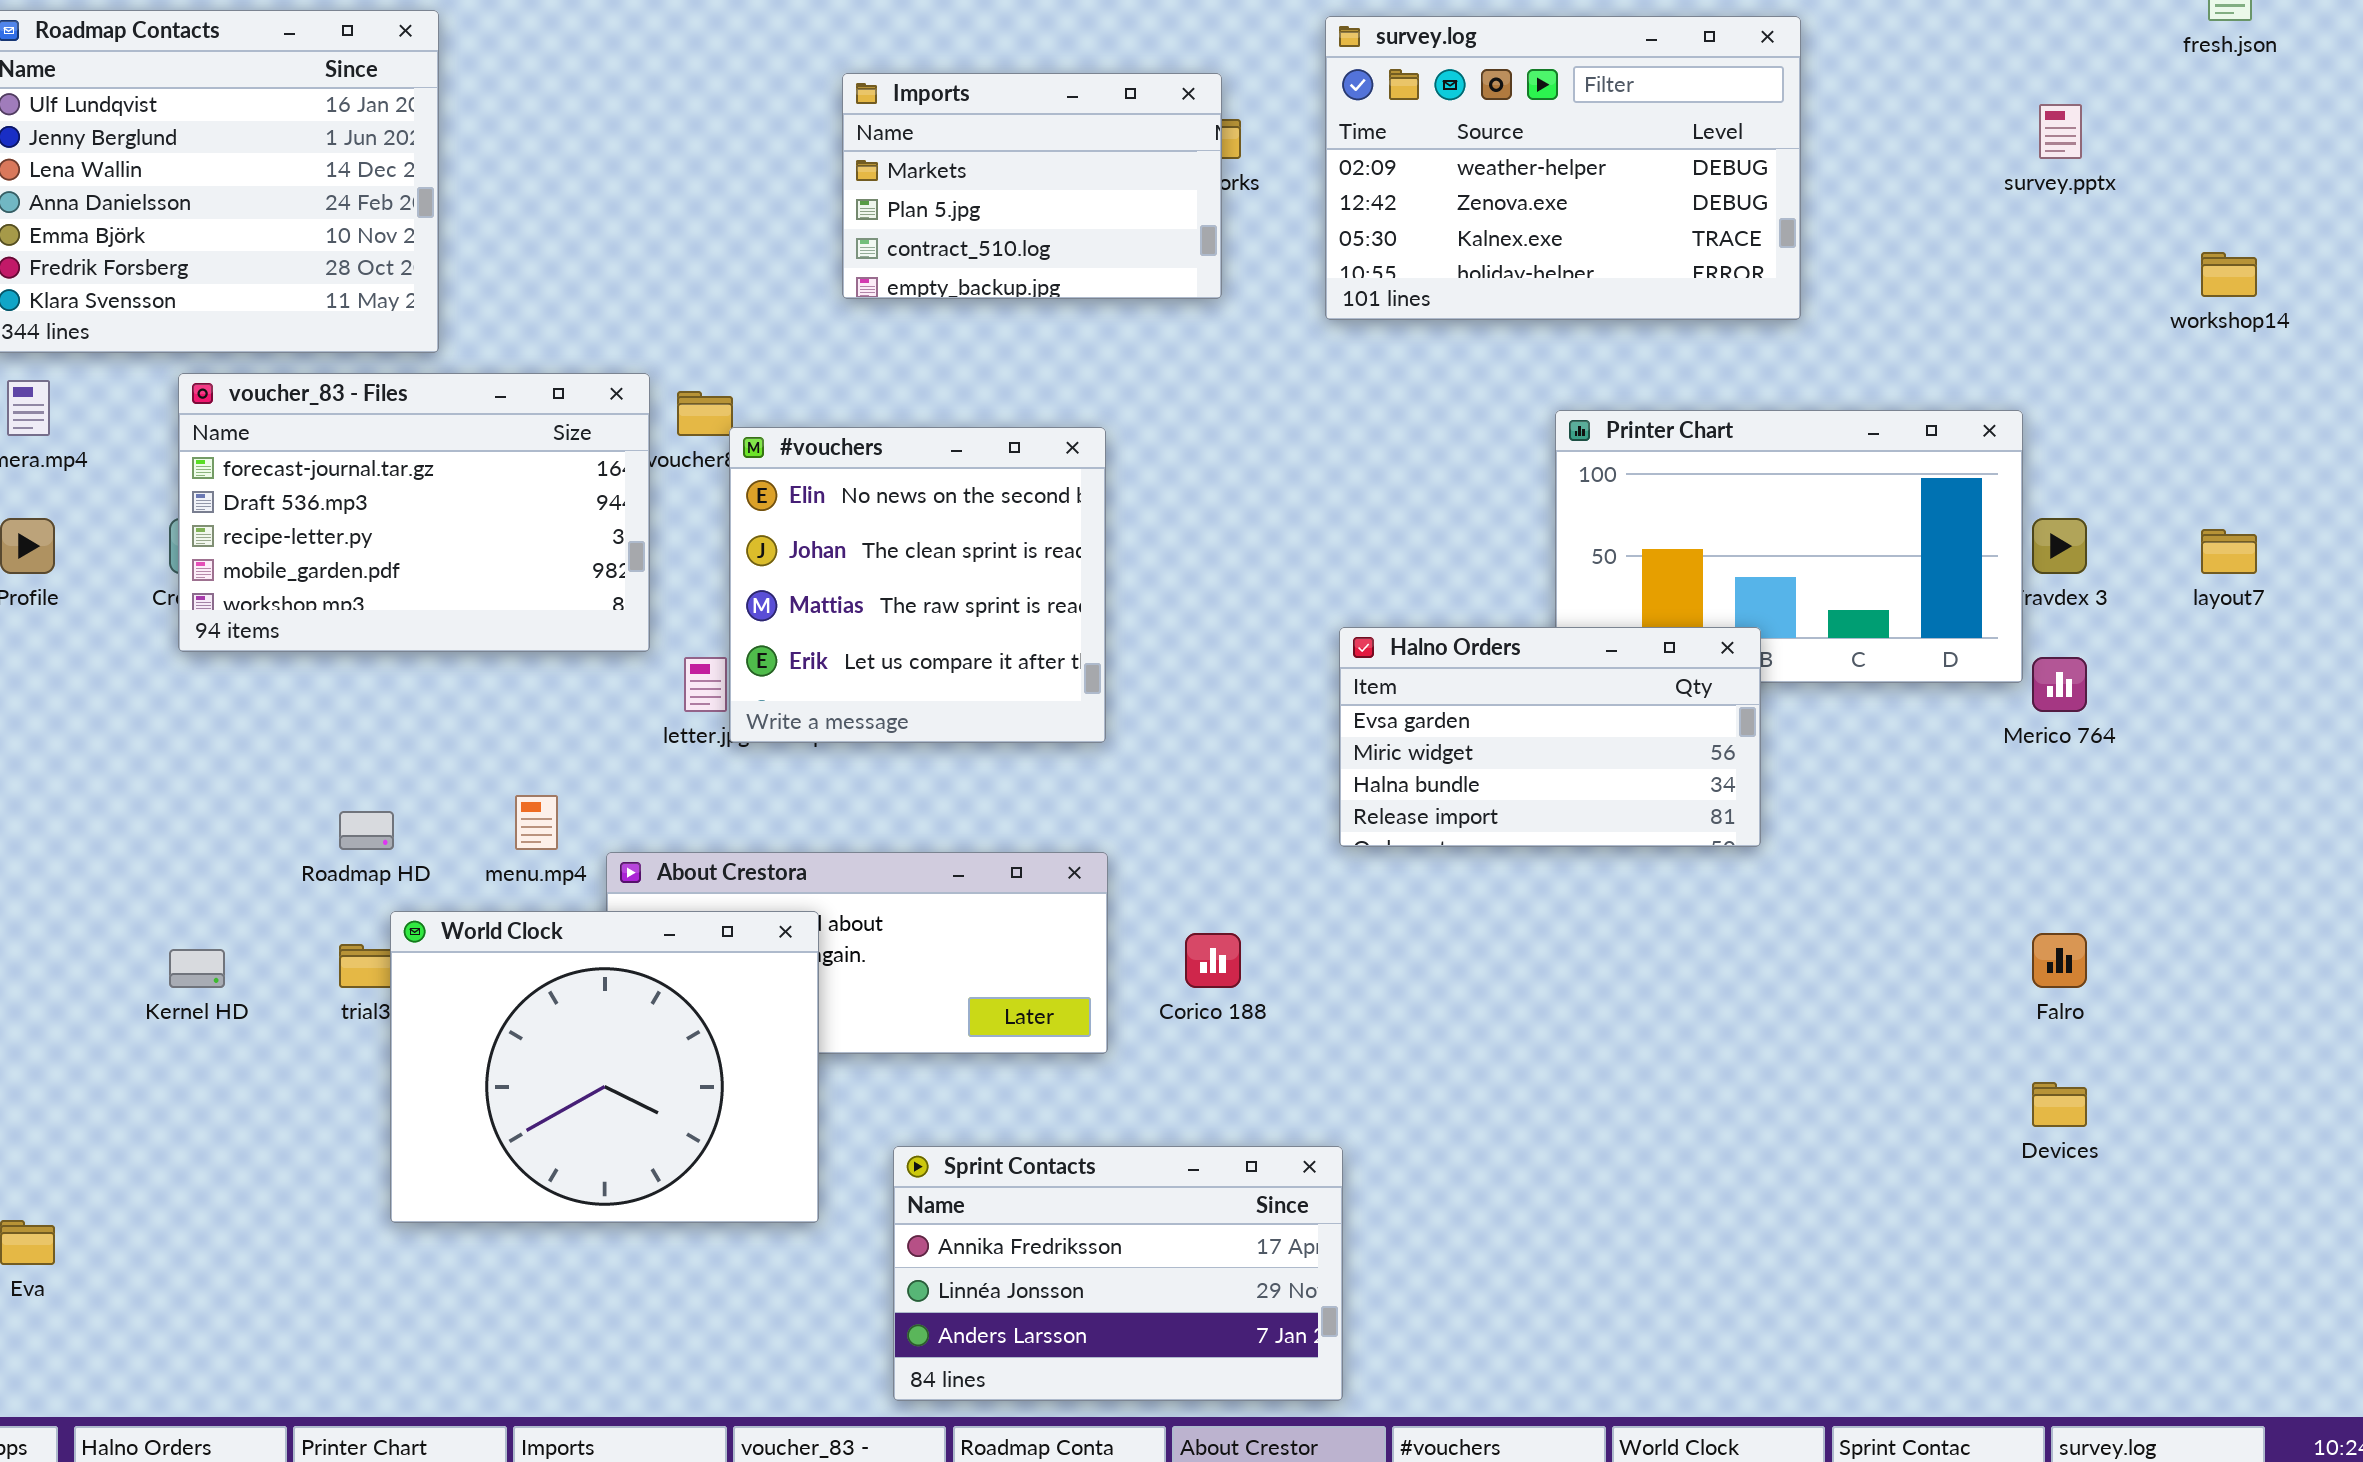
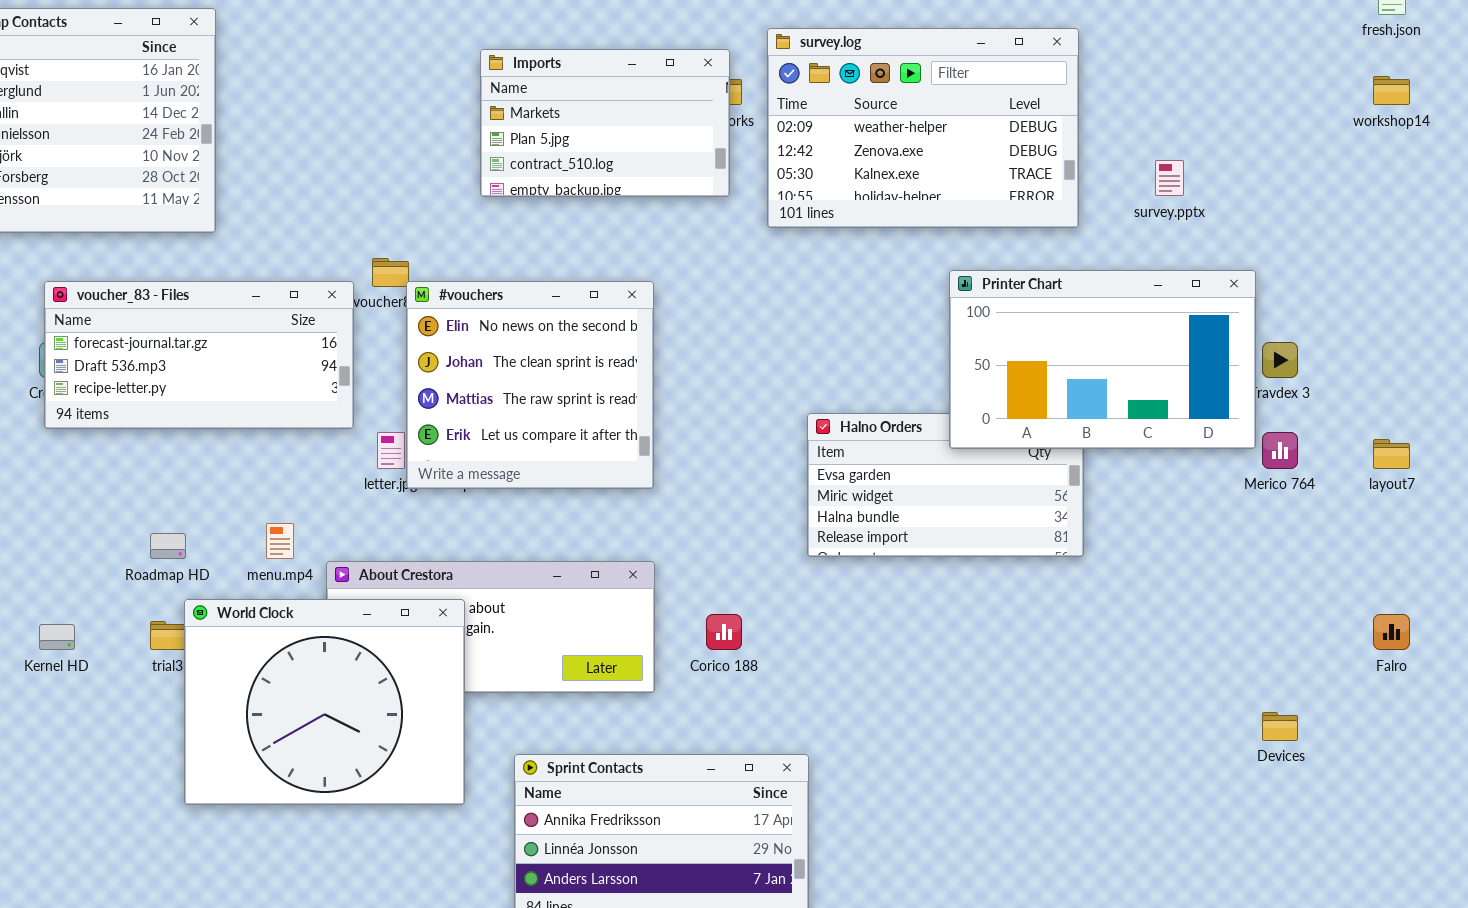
survey.log: [1325,16,1801,320] -> [767,28,1079,228], moved
survey.pptx: [2039,104,2082,159] -> [1155,160,1184,196], moved
workshop14: [2201,252,2257,297] -> [1373,76,1410,105], moved
voucher_83 - Files: [178,373,650,652] -> [44,281,354,429], resized
Printer Chart: [1555,410,2023,683] -> [949,270,1256,449], raised
layout7: [2201,529,2257,574] -> [1373,439,1410,469], moved
Falro: [2032,933,2087,988] -> [1373,614,1410,650], moved

